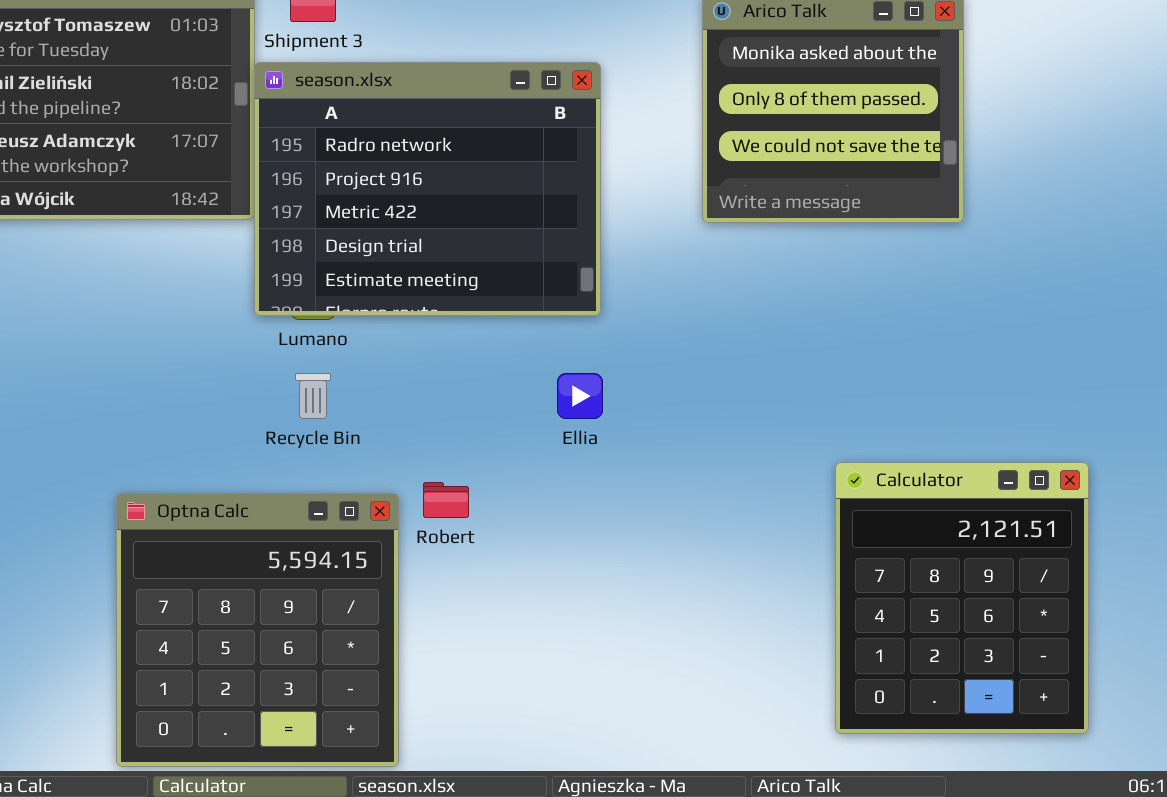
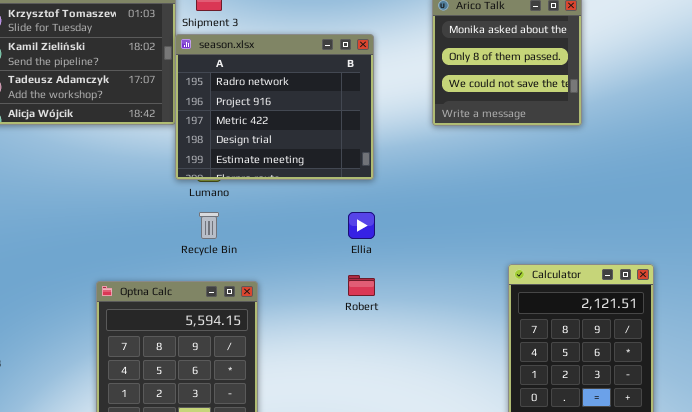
Robert: [423,482,469,518] -> [348,275,375,296], moved

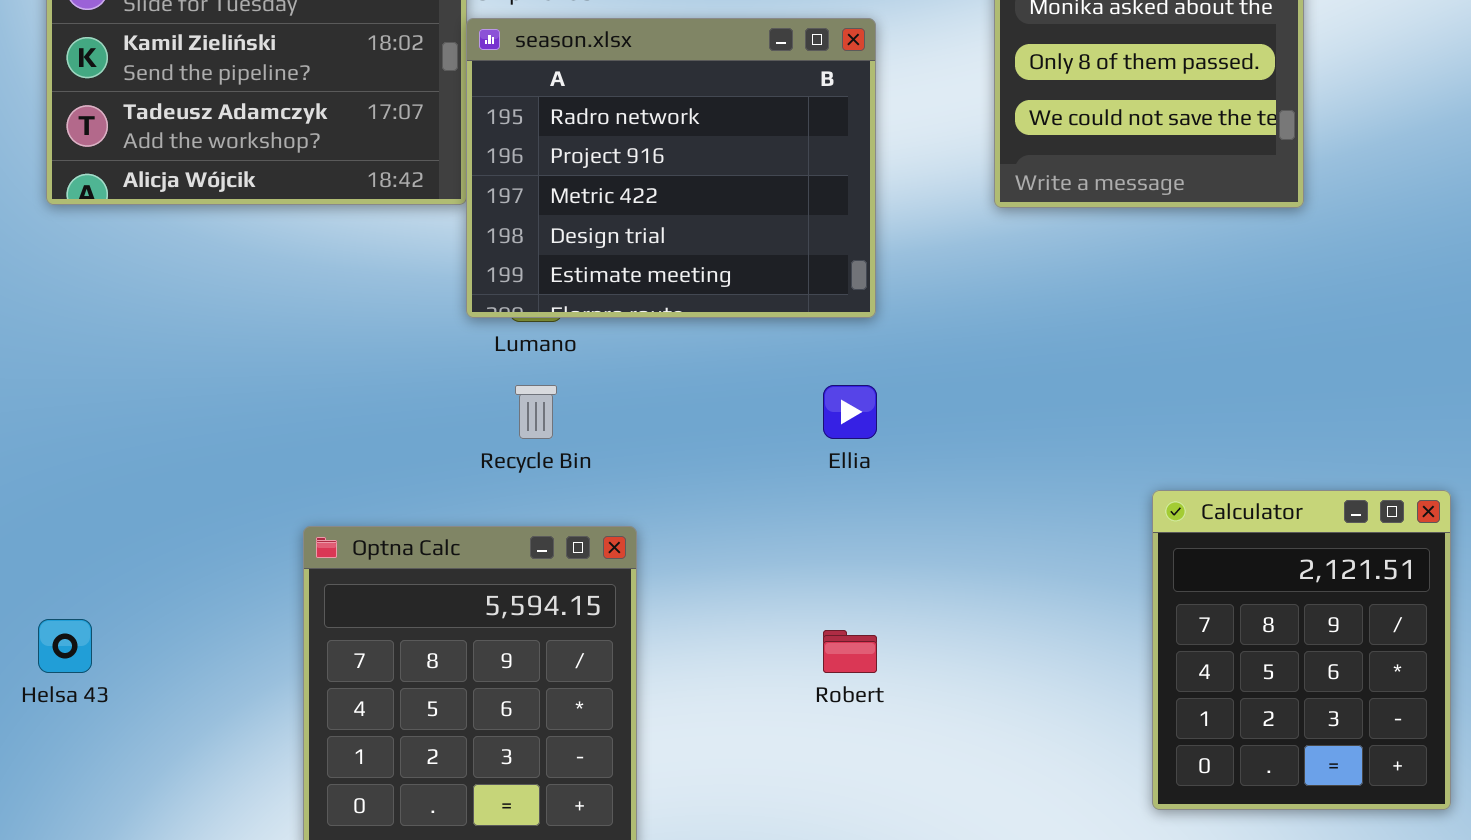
Robert: [348,275,375,296] -> [823,630,877,673], moved

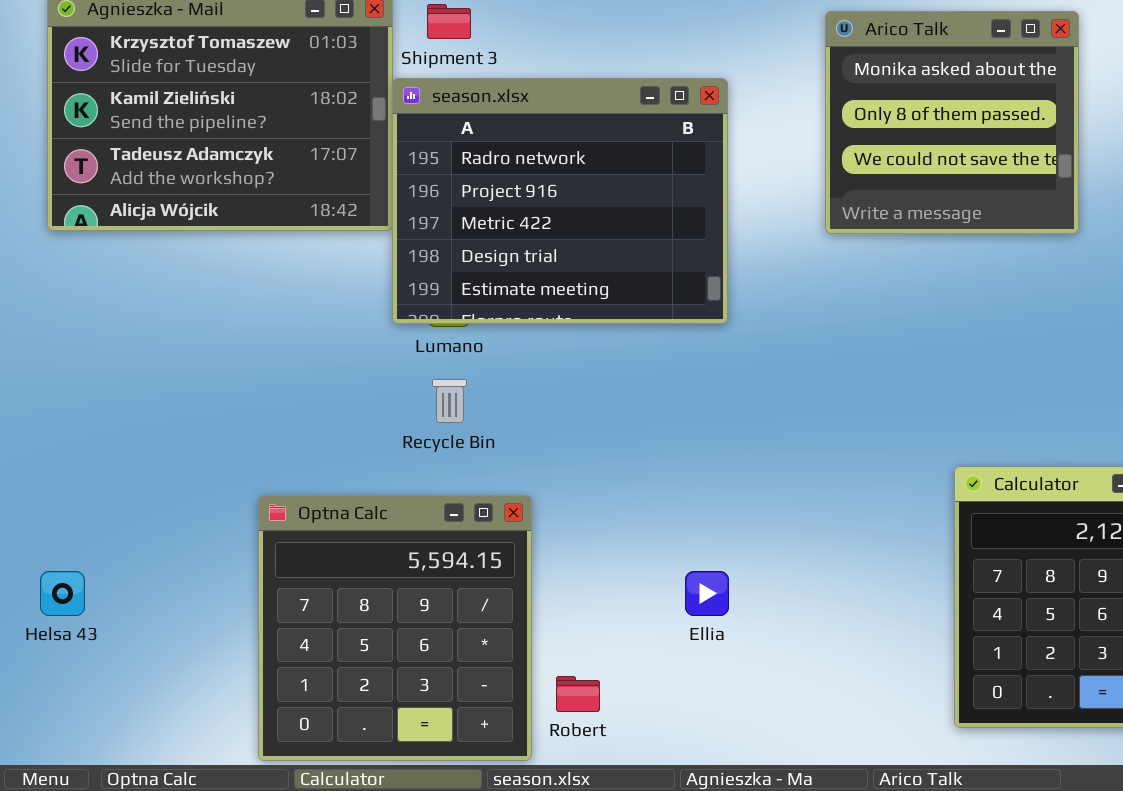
Ellia: [823,385,877,439] -> [685,571,729,616], moved
Robert: [823,630,877,673] -> [556,676,600,712], moved

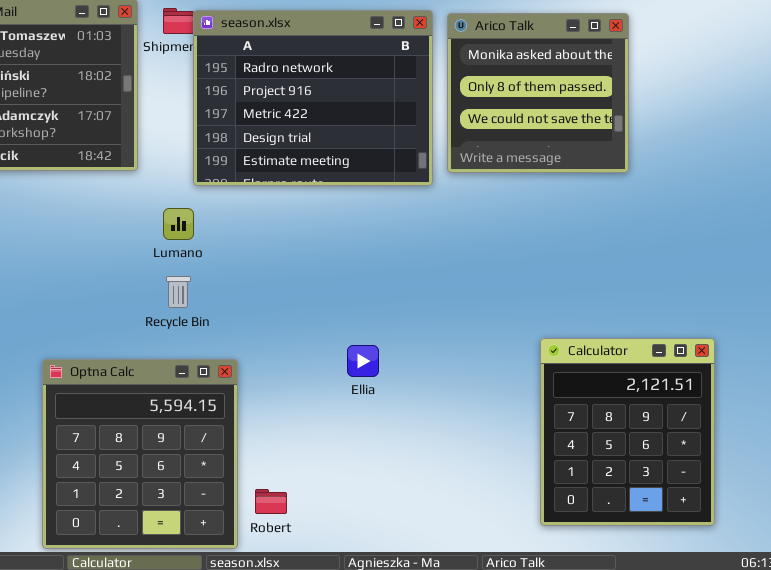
season.xlsx: [392,78,728,324] -> [193,10,433,186], moved
Ellia: [685,571,729,616] -> [347,345,379,377], moved

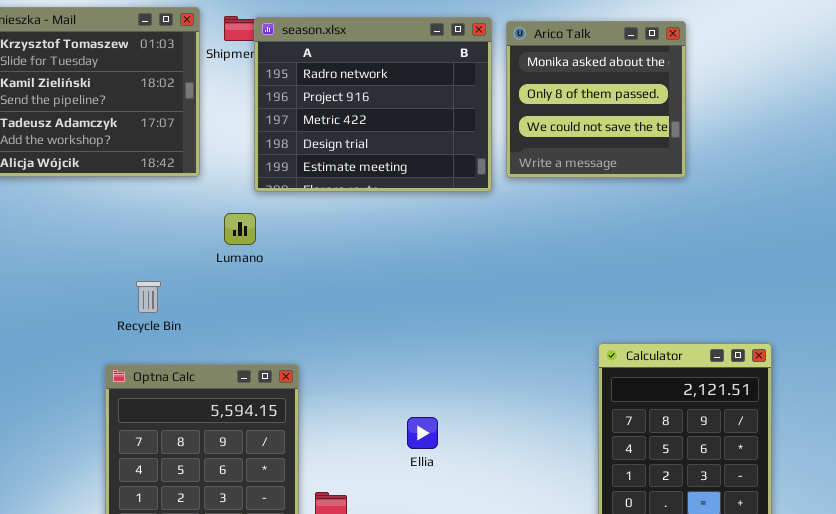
Recycle Bin: [166,276,191,308] -> [136,281,161,313], moved
Ellia: [347,345,379,377] -> [407,417,438,449], moved

